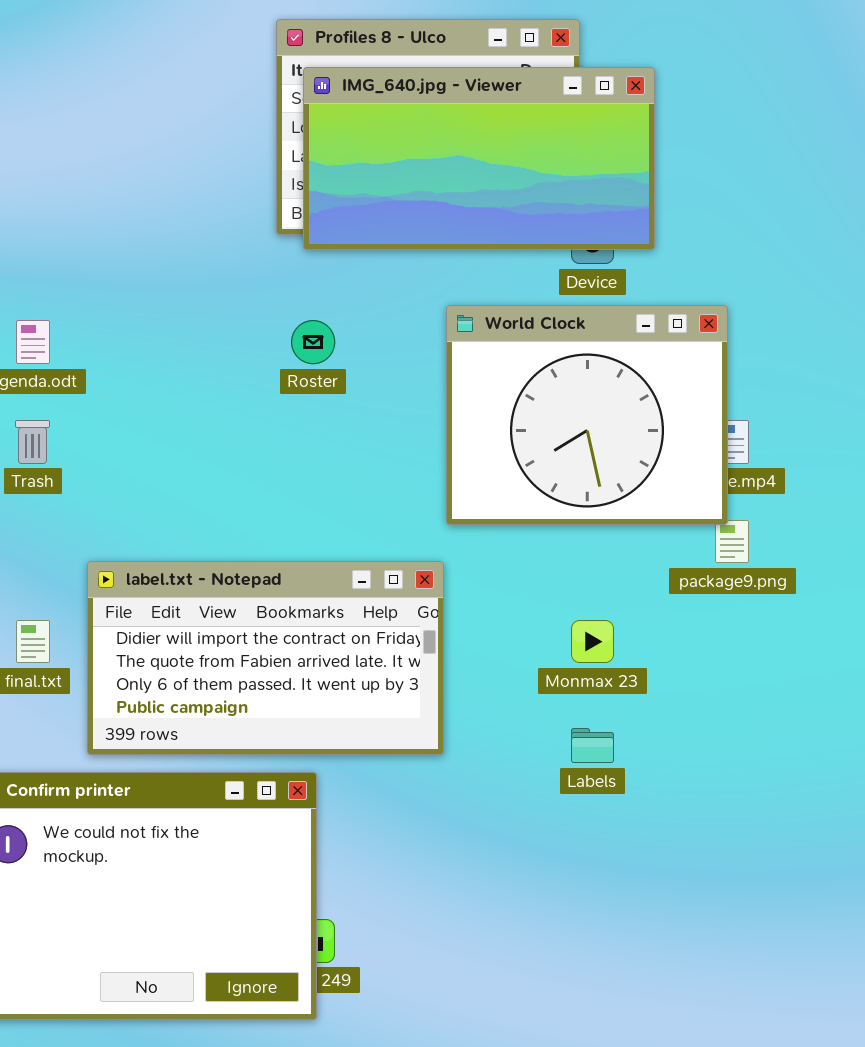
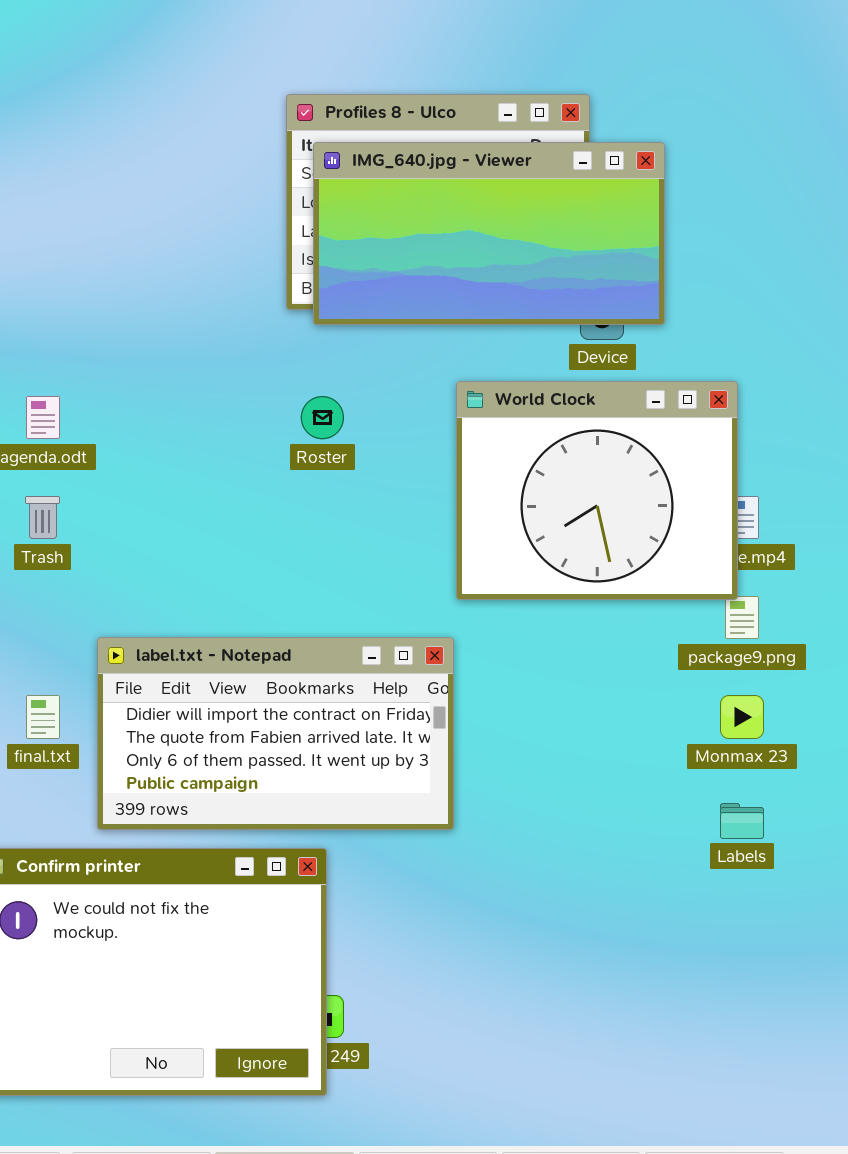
Monmax 23: [571,620,614,663] -> [720,695,764,739], moved
Labels: [571,728,614,763] -> [720,803,764,839], moved

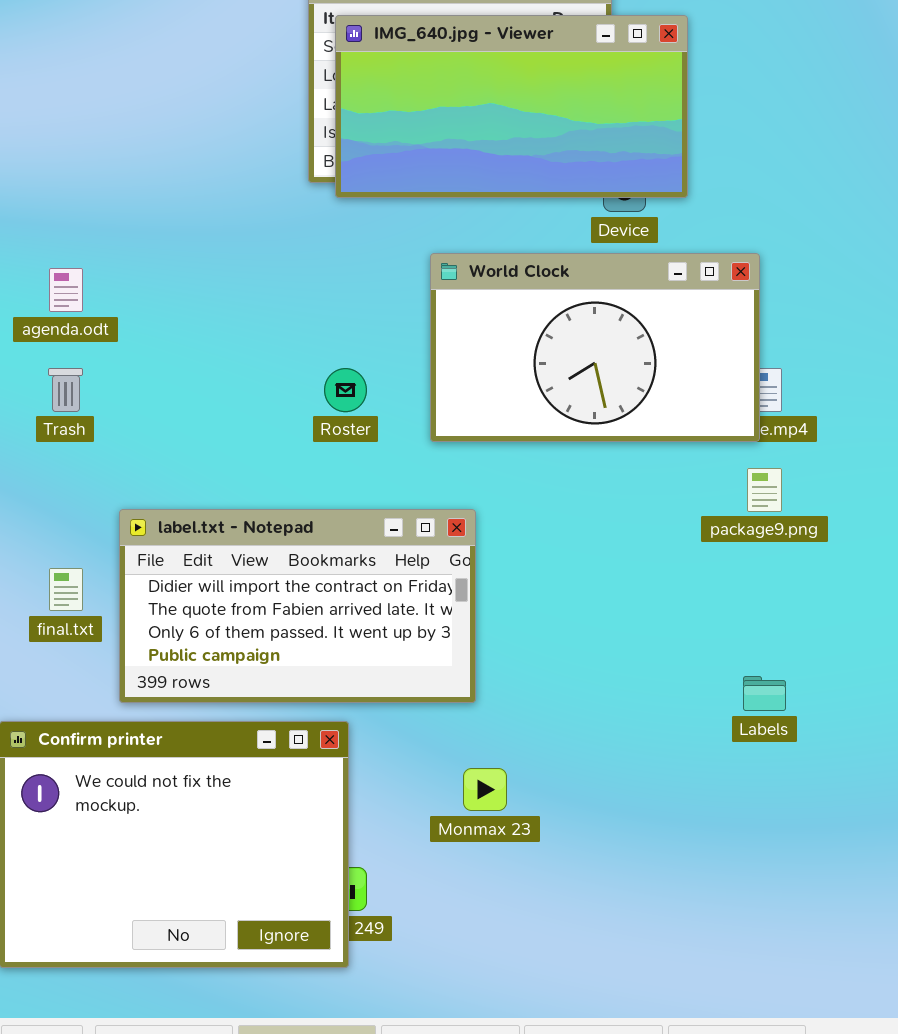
World Clock: [456,381,738,600] -> [430,253,760,442], resized
Roster: [301,396,344,439] -> [324,368,367,412], moved
Monmax 23: [720,695,764,739] -> [463,768,507,811], moved

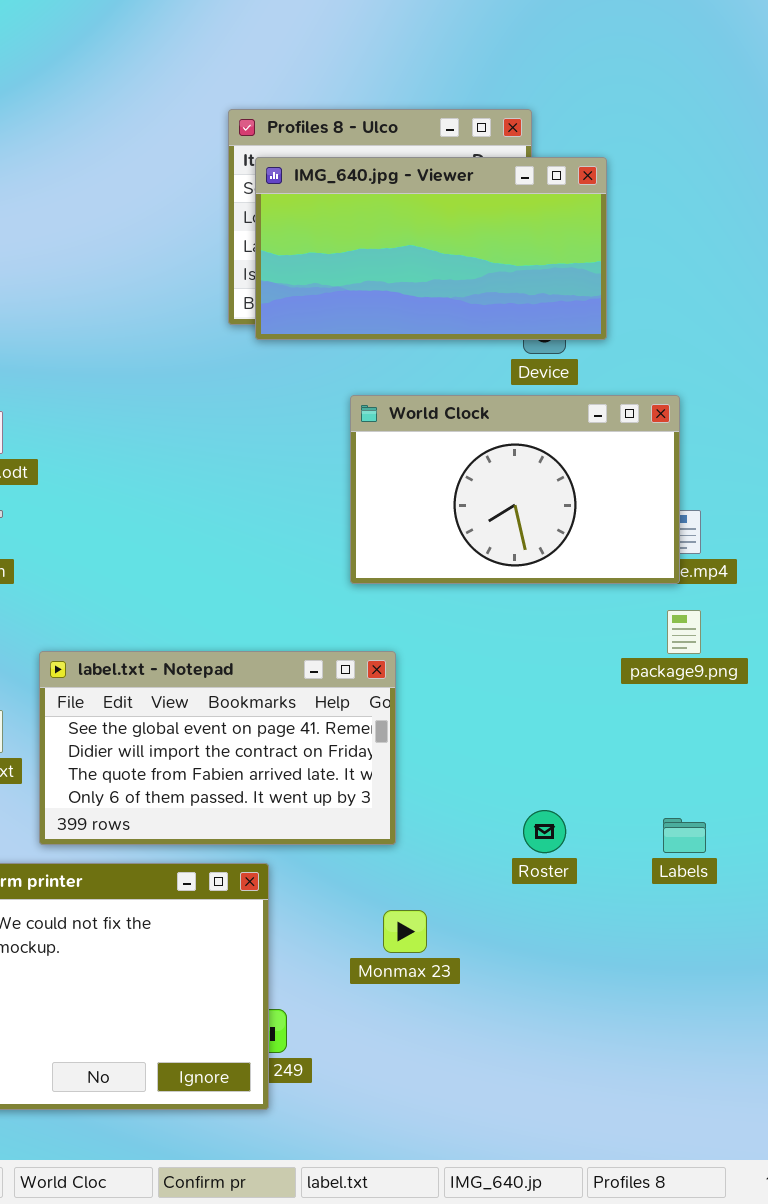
Roster: [324,368,367,412] -> [523,810,566,853], moved
label.txt - Notepad: [119,509,476,703] -> [39,651,396,845], scrolled up 1 row

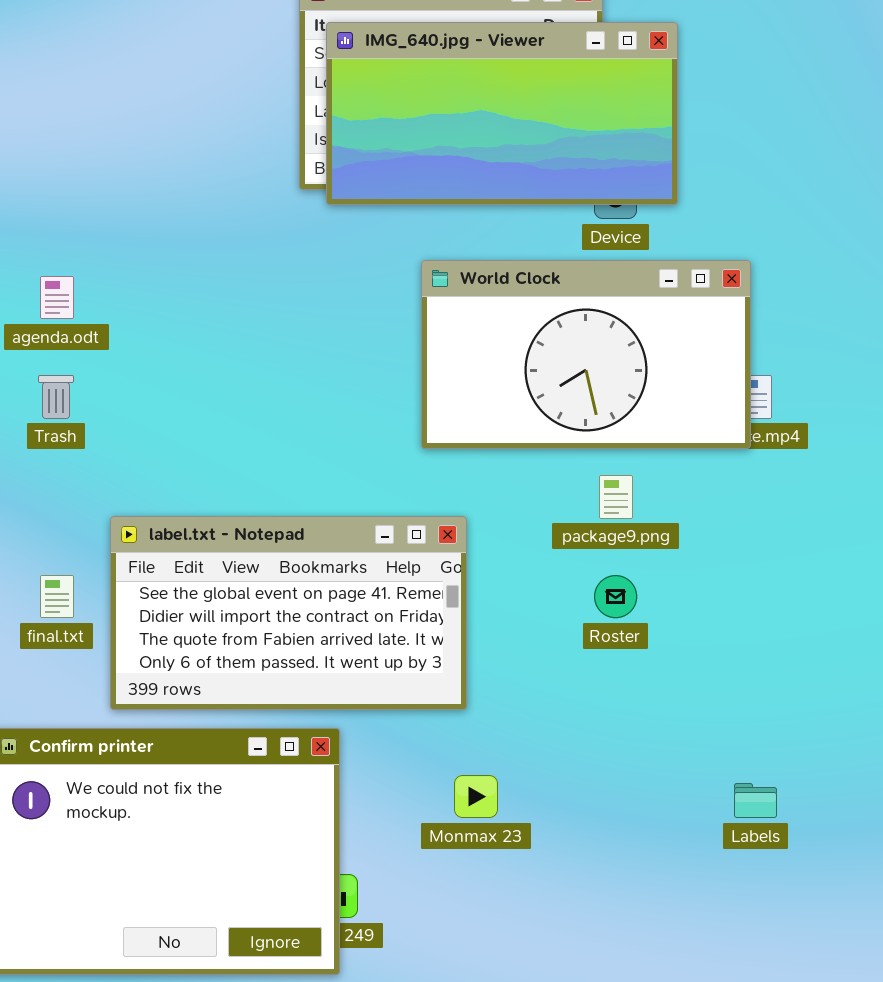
package9.png: [667,610,701,654] -> [599,475,633,519], moved
Roster: [523,810,566,853] -> [594,575,637,618], moved
Labels: [663,818,706,853] -> [734,783,777,818], moved

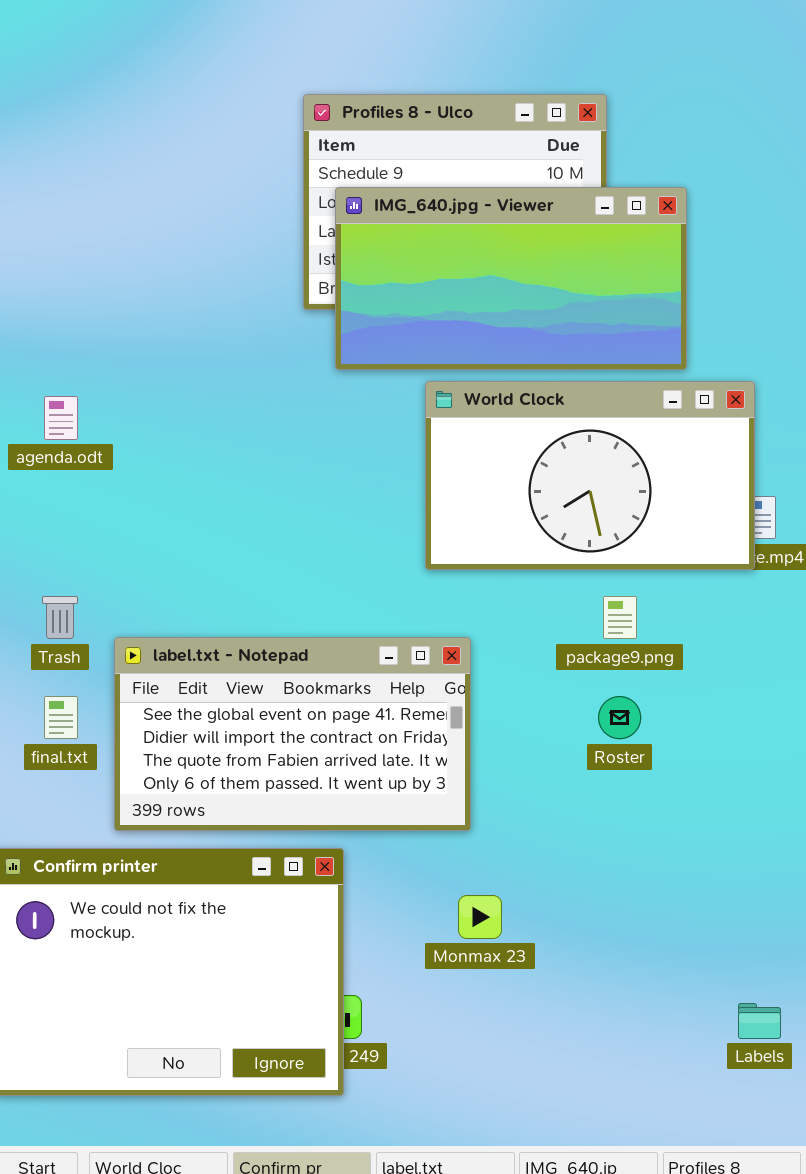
IMG_640.jpg - Viewer: [326,22,678,205] -> [335,187,687,370], moved
Trash: [38,375,74,419] -> [42,596,78,639], moved
Labels: [734,783,777,818] -> [738,1003,781,1039], moved

